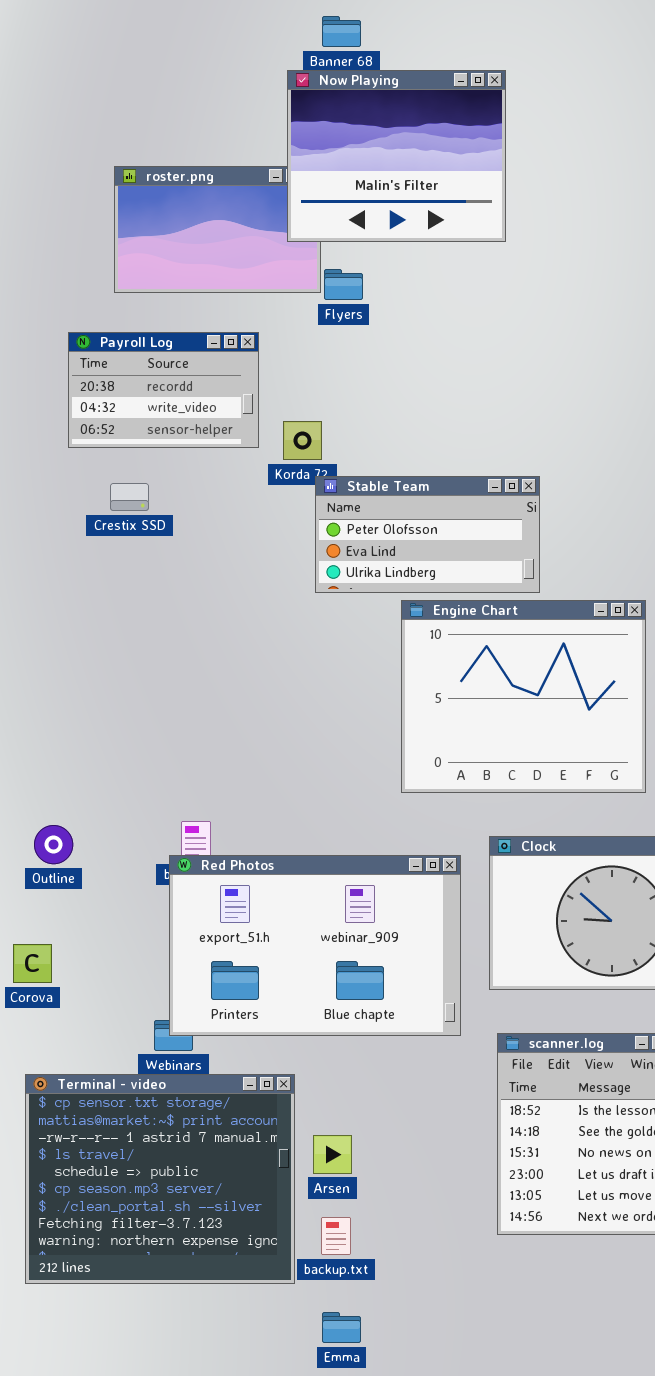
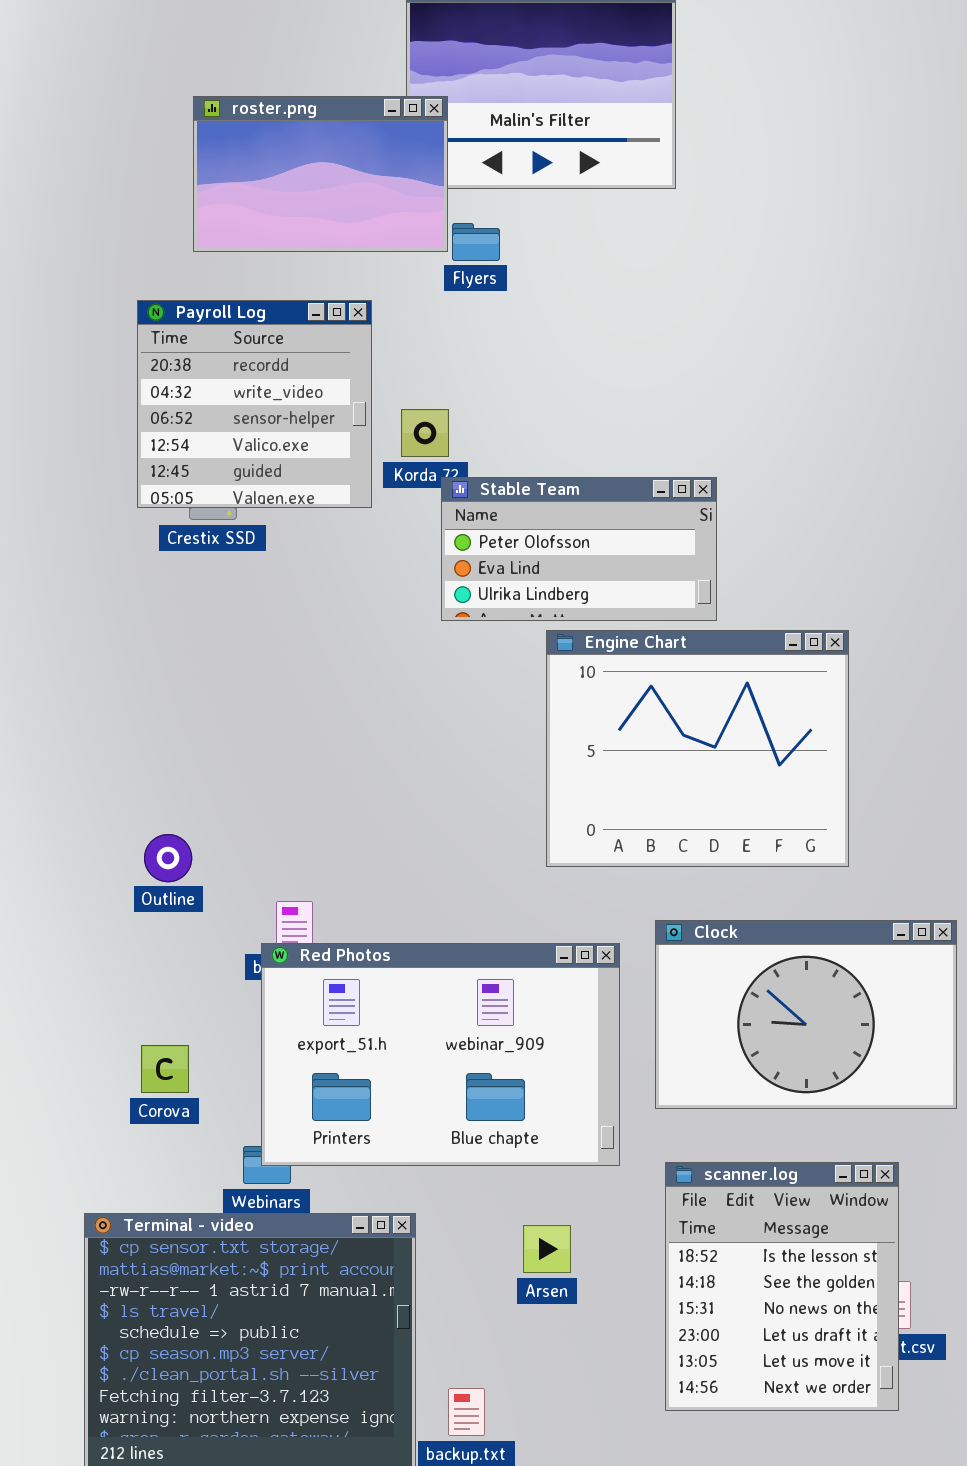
roster.png: [114,166,321,293] -> [193,96,448,252], raised
Payroll Log: [68,332,259,448] -> [137,300,372,508], resized
Outline: [34,825,73,864] -> [144,834,192,882], moved
Corova: [13,944,52,983] -> [141,1045,189,1093], moved
Arsen: [313,1135,352,1174] -> [523,1225,571,1273], moved

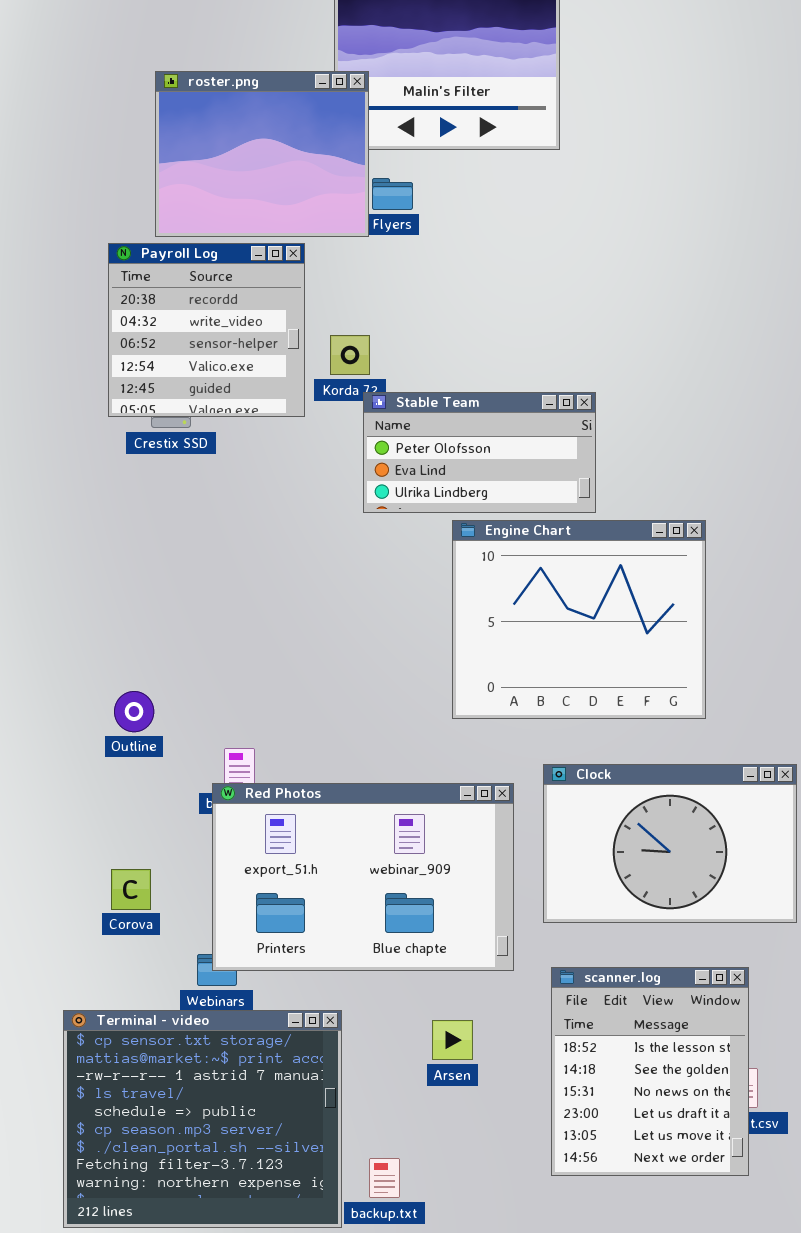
roster.png: [193,96,448,252] -> [155,71,369,237], resized

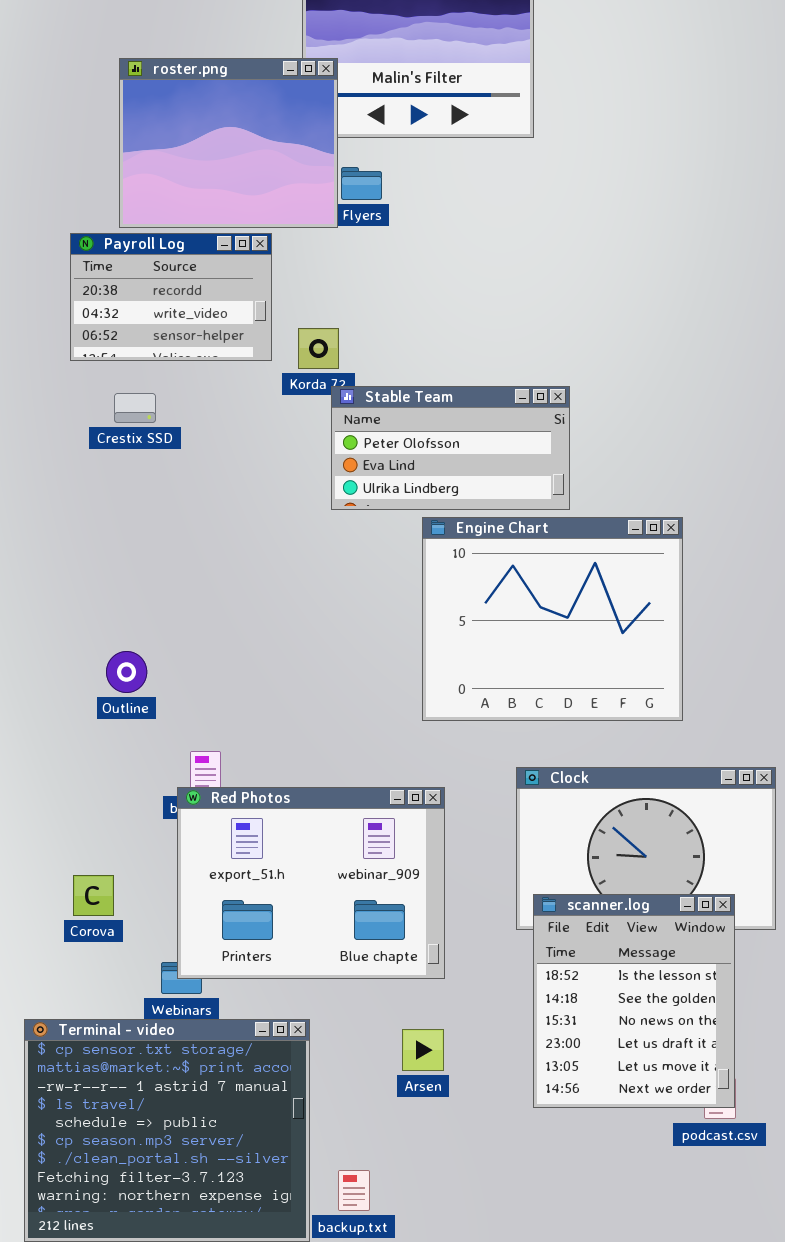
Payroll Log: [108,243,305,417] -> [70,233,272,361], resized
Outline: [114,691,154,732] -> [106,651,147,693], moved
Red Photos: [212,783,514,971] -> [177,787,445,979], resized
scanner.log: [551,967,749,1176] -> [533,894,735,1108], moved

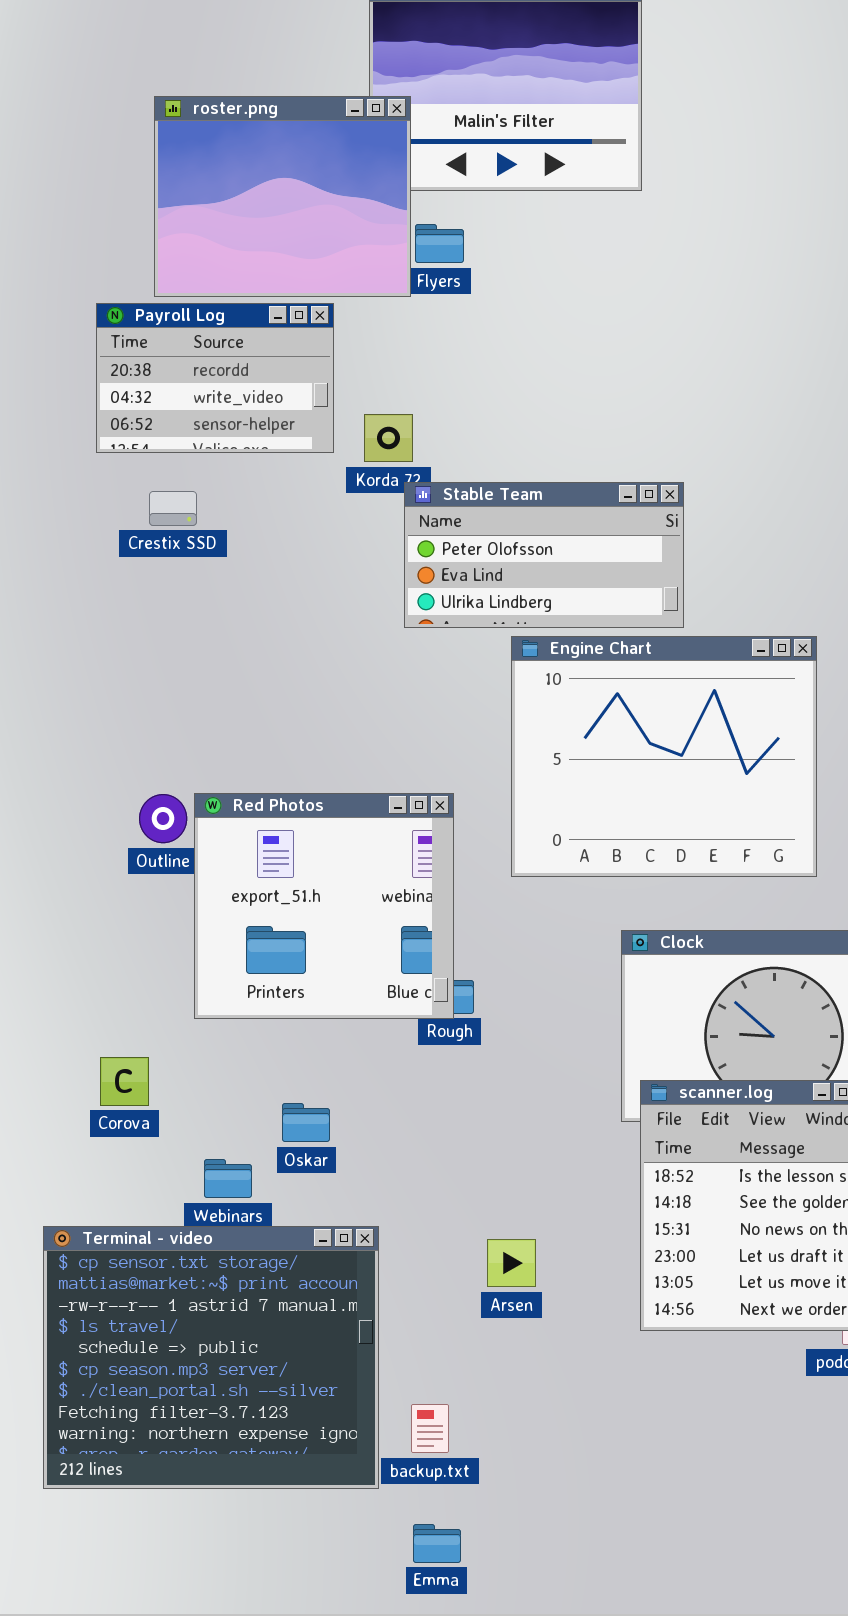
Red Photos: [177,787,445,979] -> [194,793,454,1019], moved, resized

